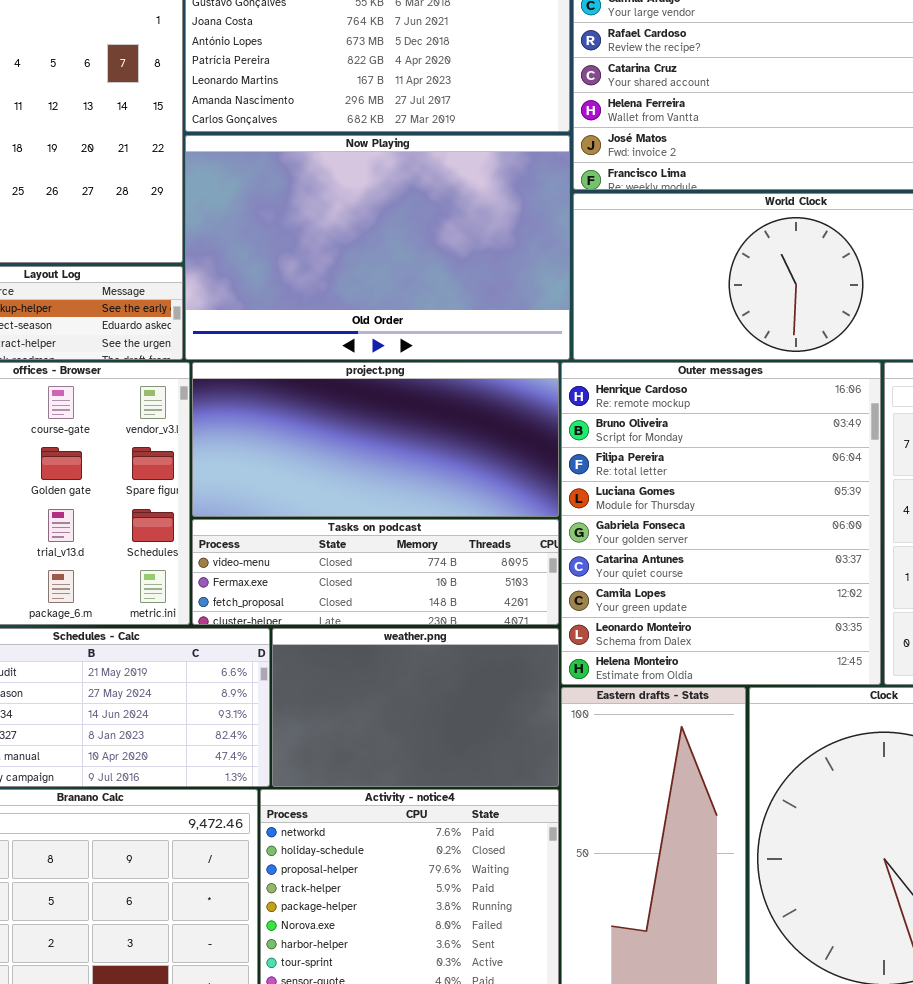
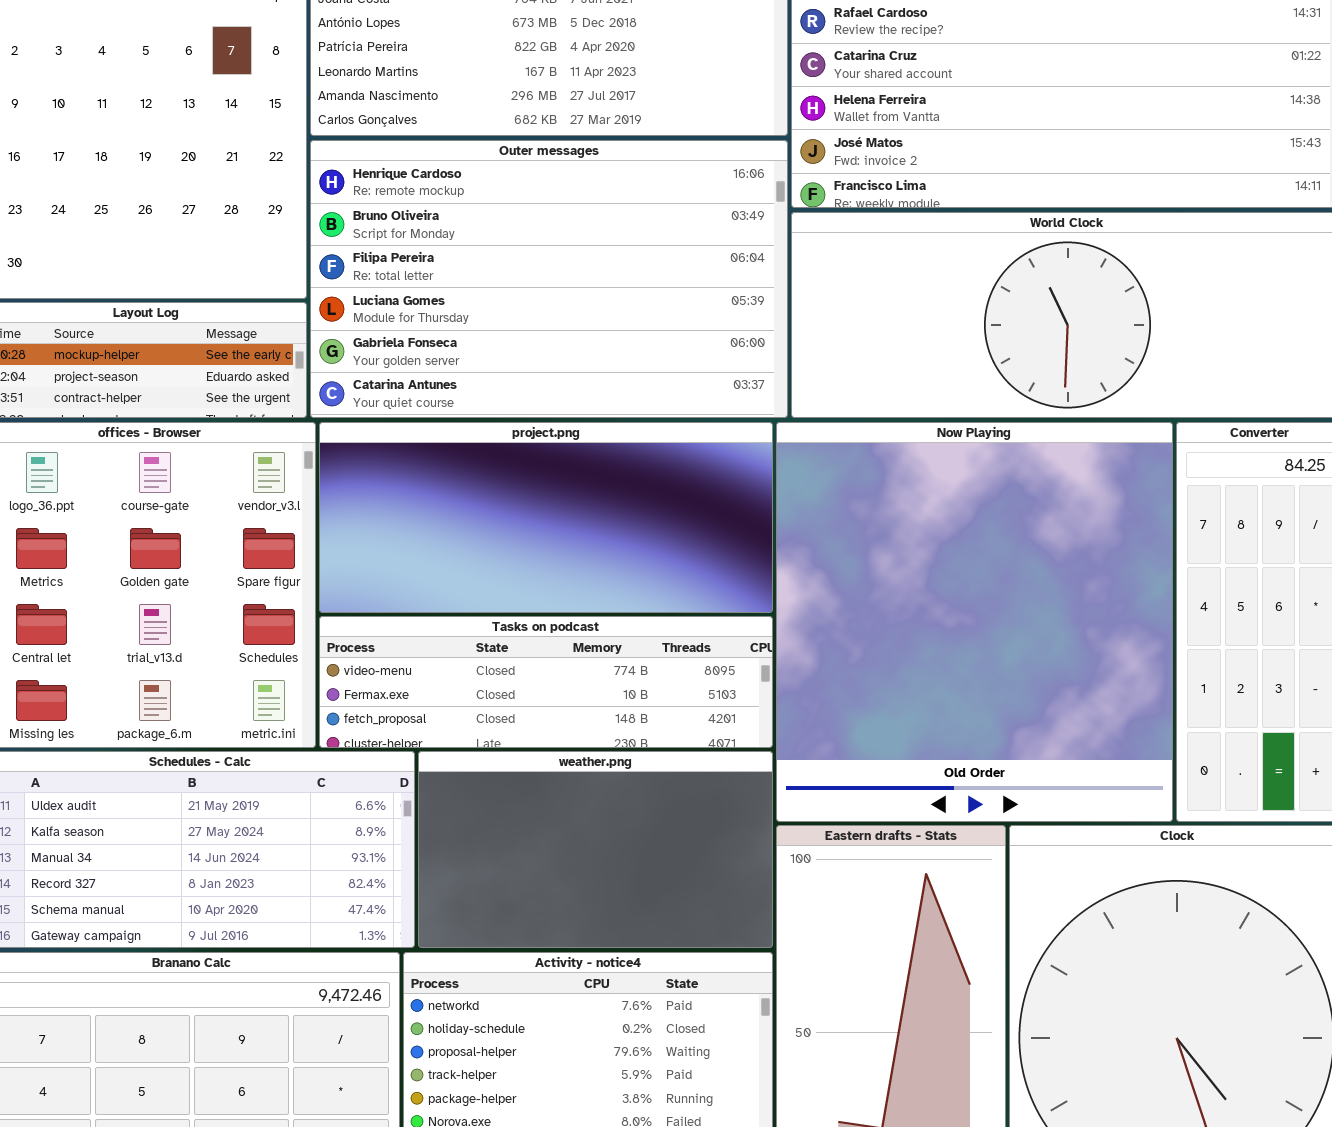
Now Playing: [185,135,570,360] -> [776,422,1173,822], moved, resized
Outer messages: [561,362,881,685] -> [310,140,788,418], moved, resized

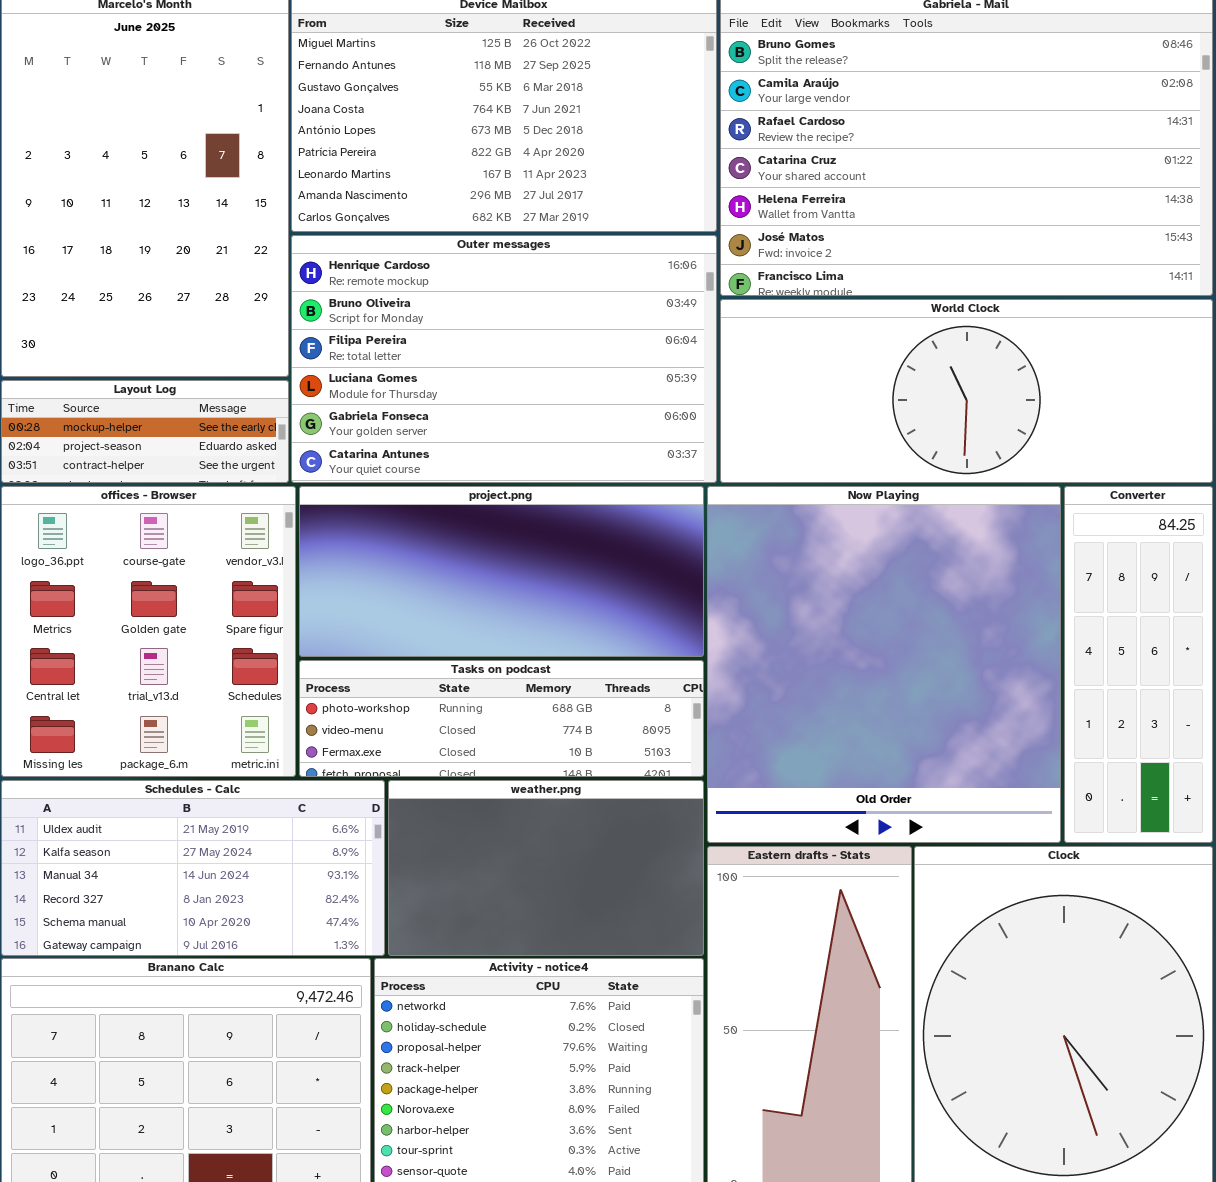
Tasks on podcast: [319,616,773,748] -> [299,660,704,777], scrolled up 1 row

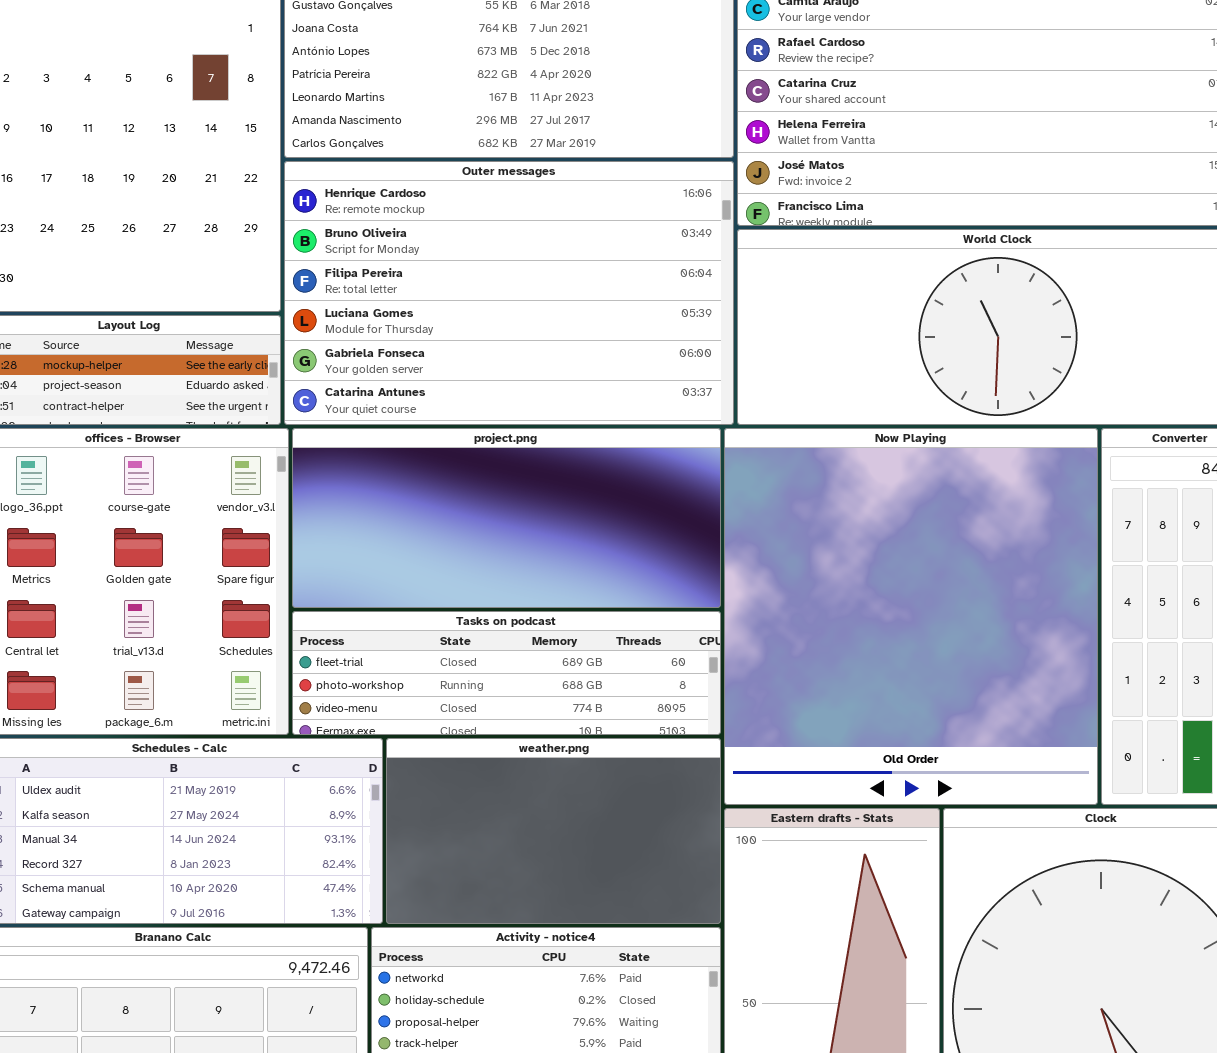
Tasks on podcast: [299,660,704,777] -> [292,611,721,735], scrolled up 1 row

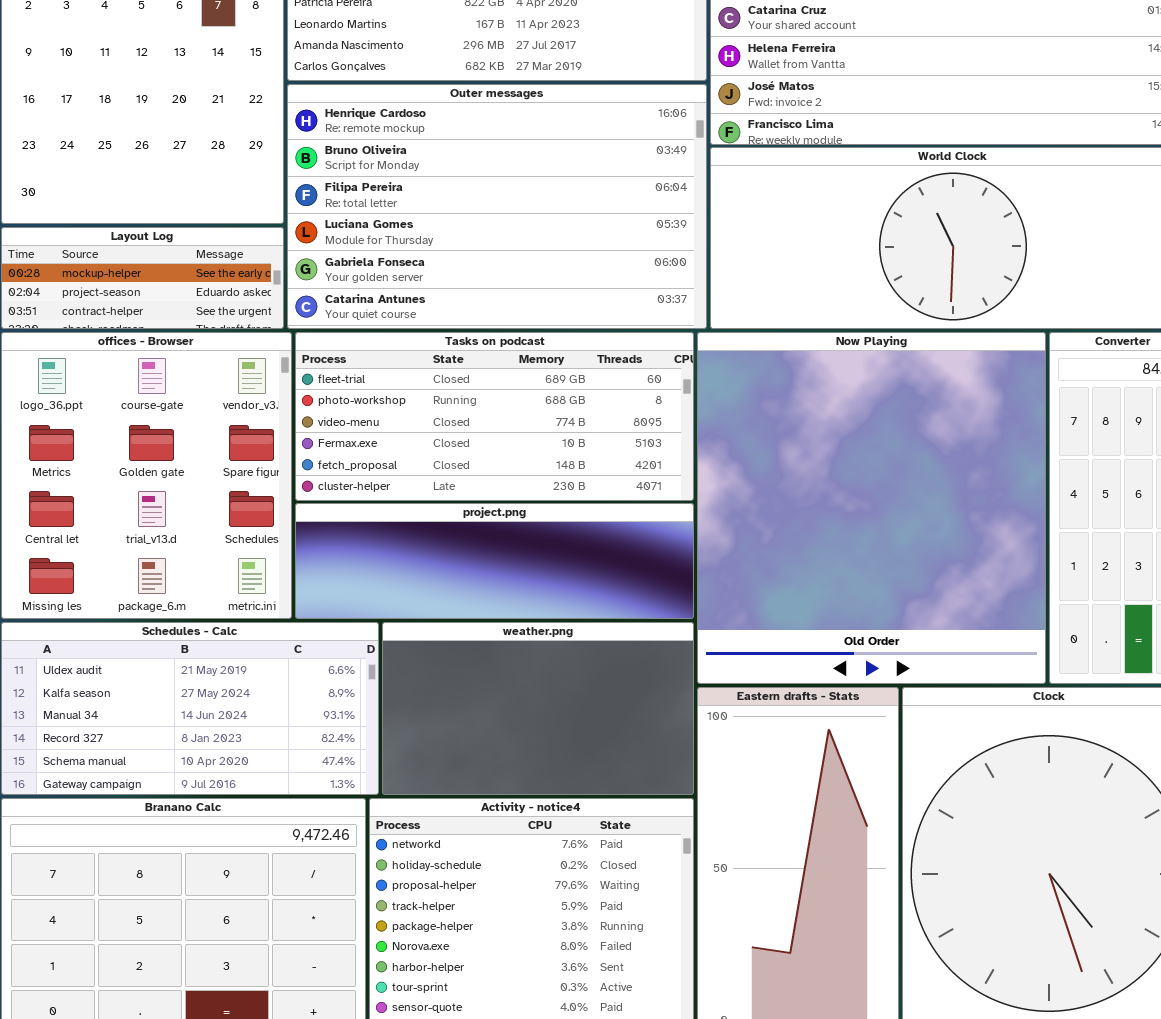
project.png: [292,428,721,608] -> [295,503,694,619], moved, resized
Tasks on podcast: [292,611,721,735] -> [295,332,694,501], moved, resized

